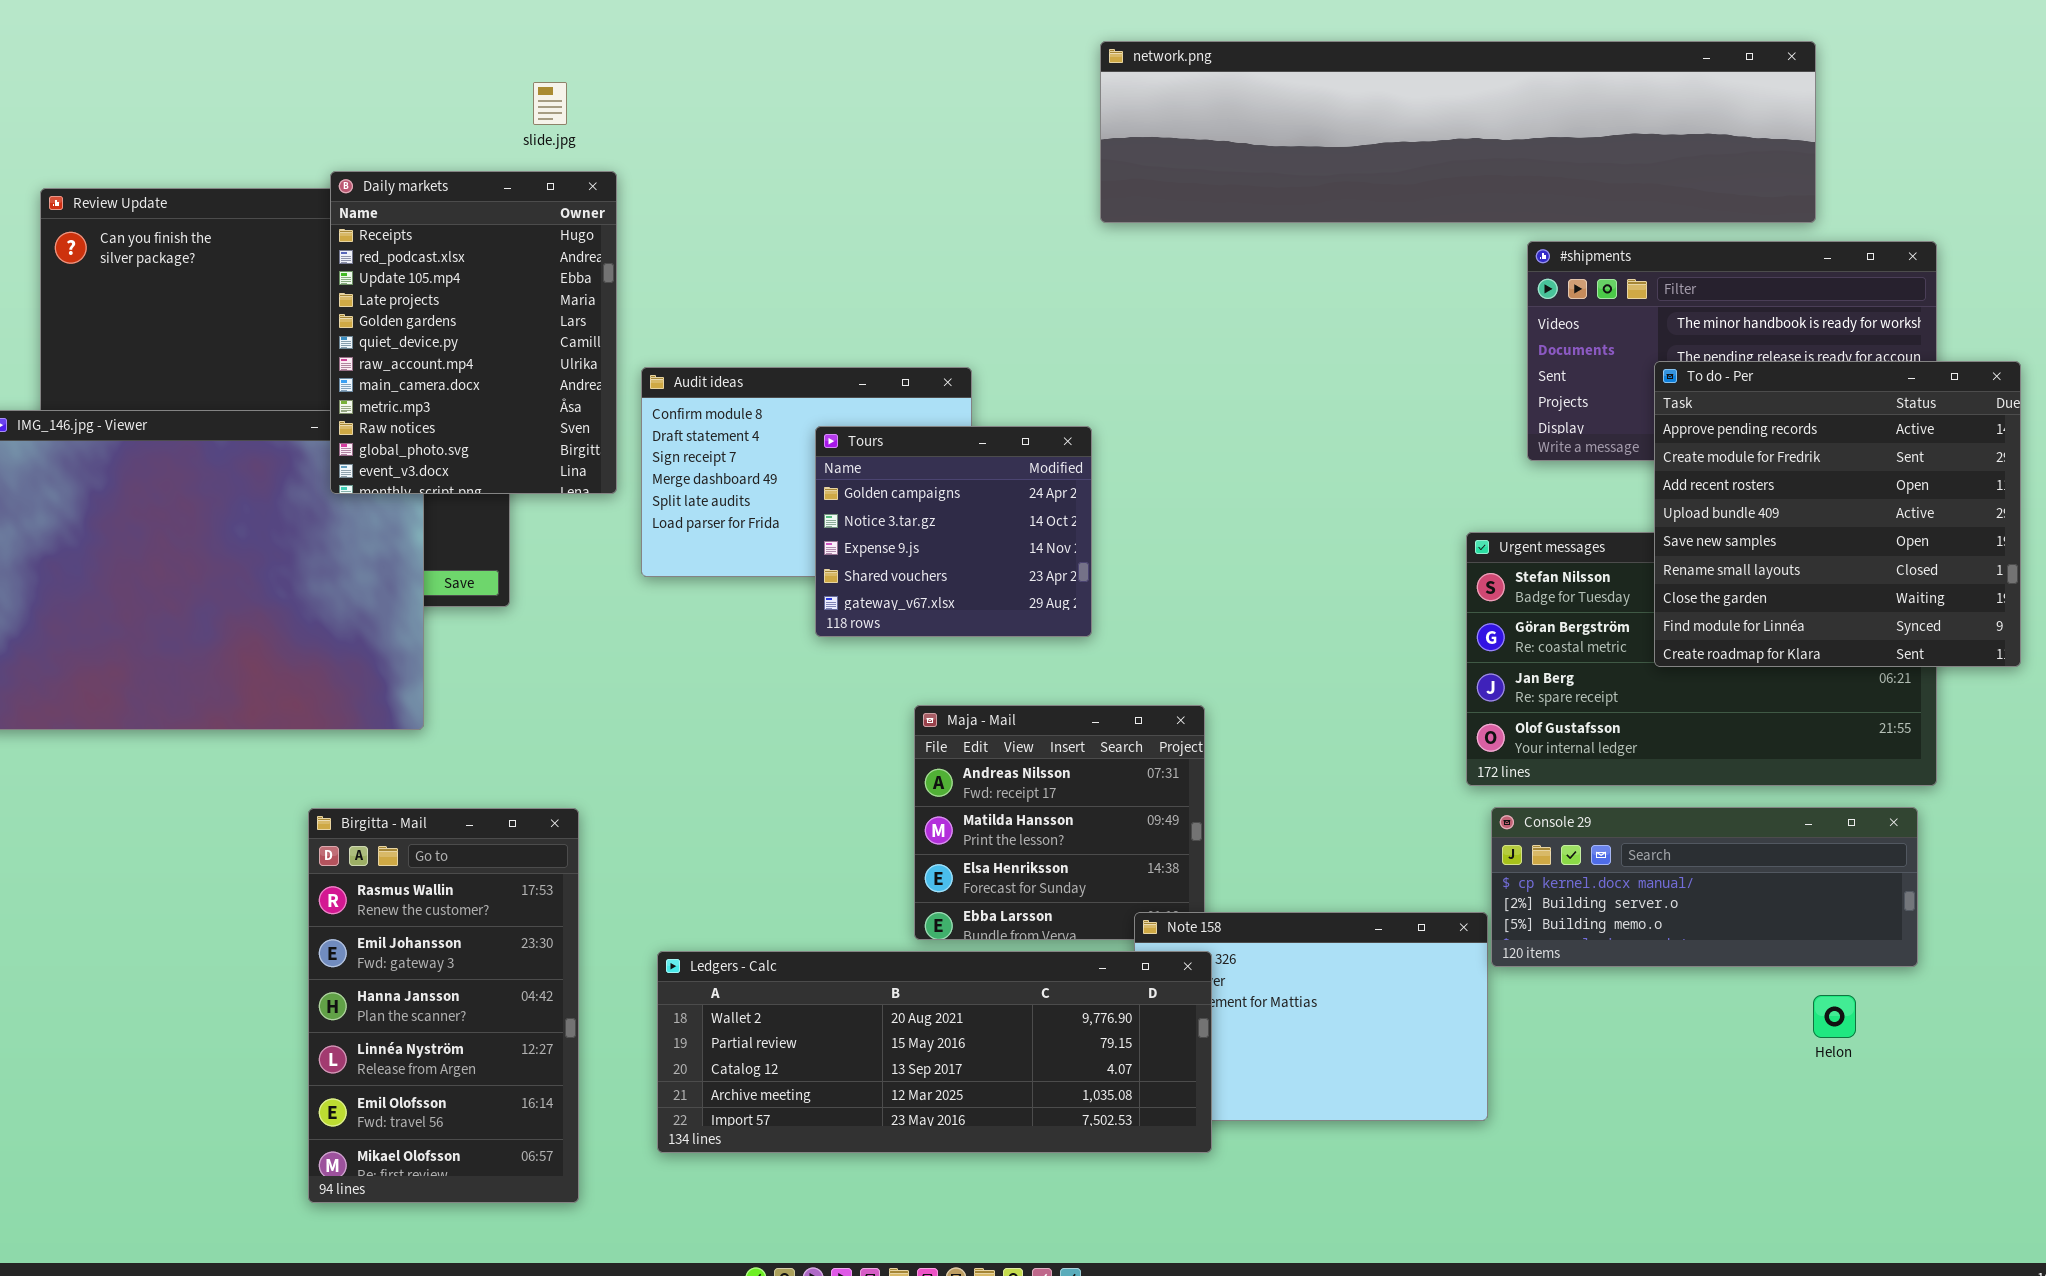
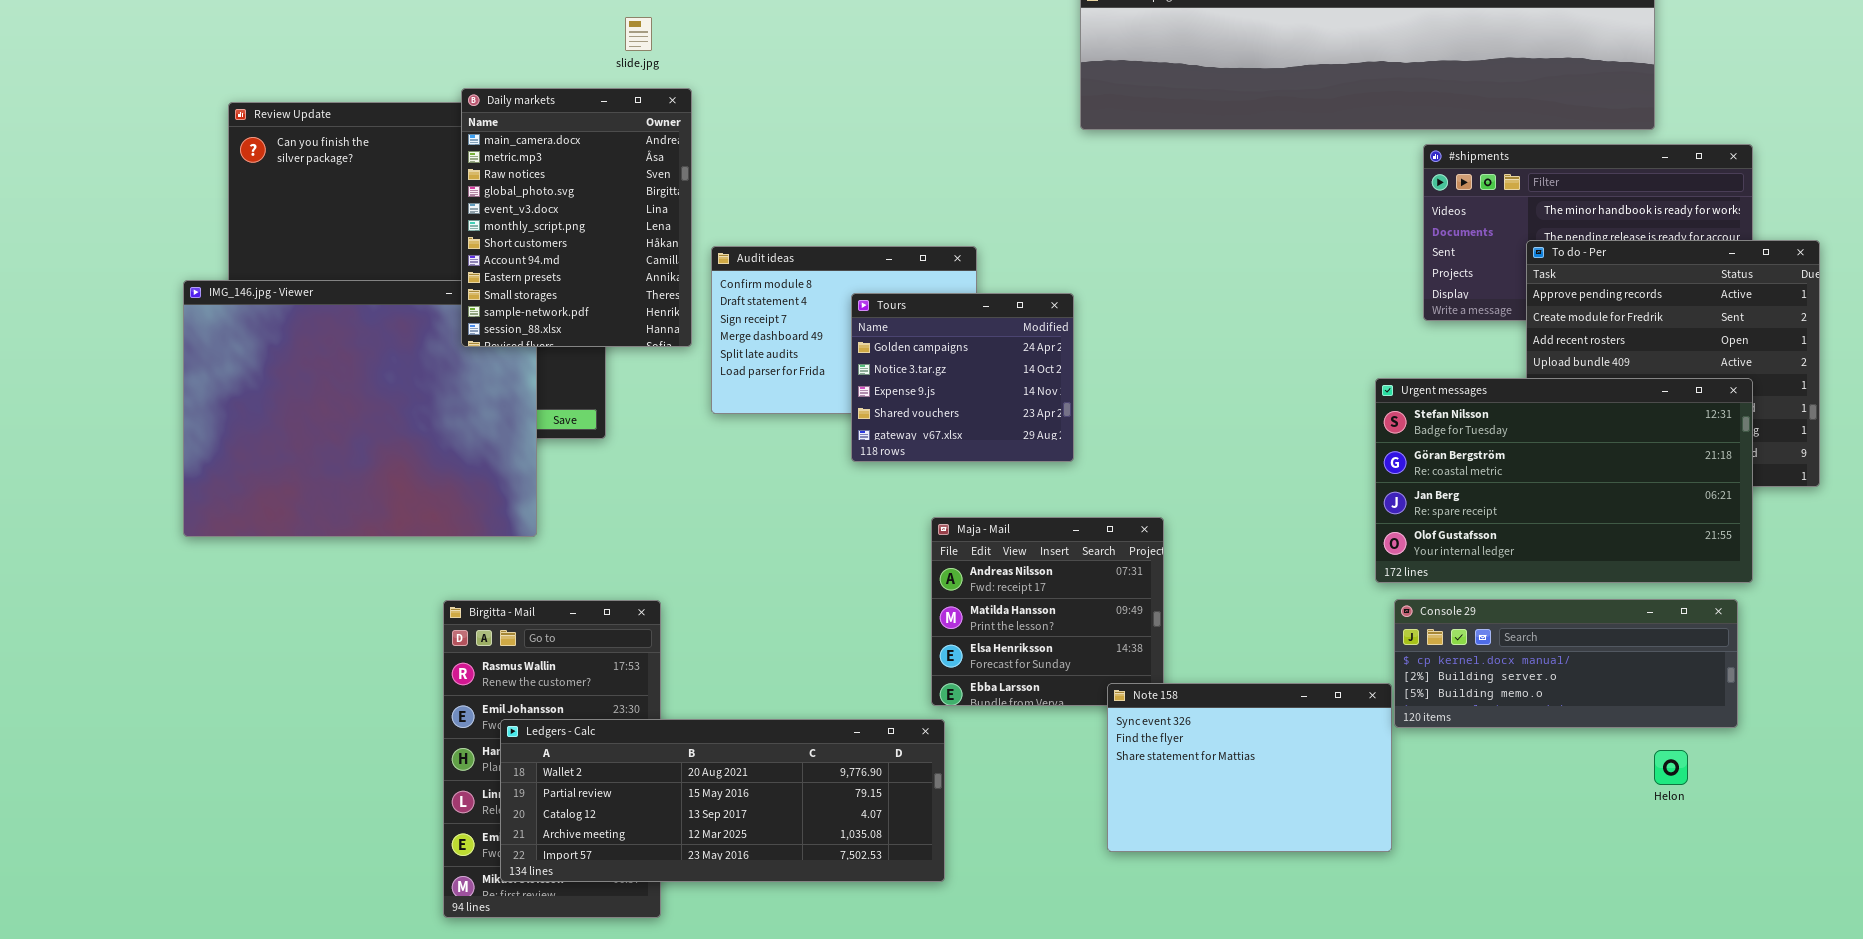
Daily markets: [330,171,617,494] -> [461,88,692,347], scrolled down 7 rows
Urgent messages: [1466,532,1937,786] -> [1375,378,1753,583], raised
Ledgers - Calc: [657,951,1212,1153] -> [500,719,945,882], moved

